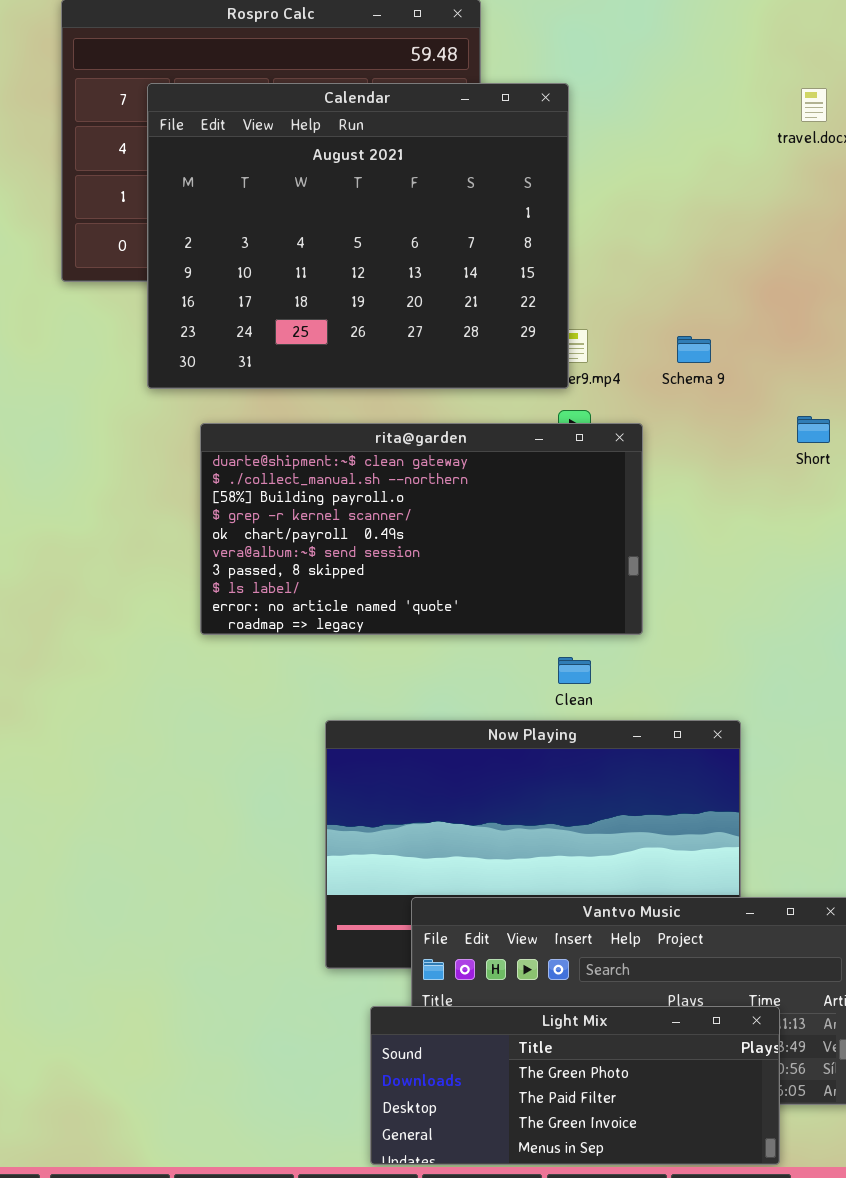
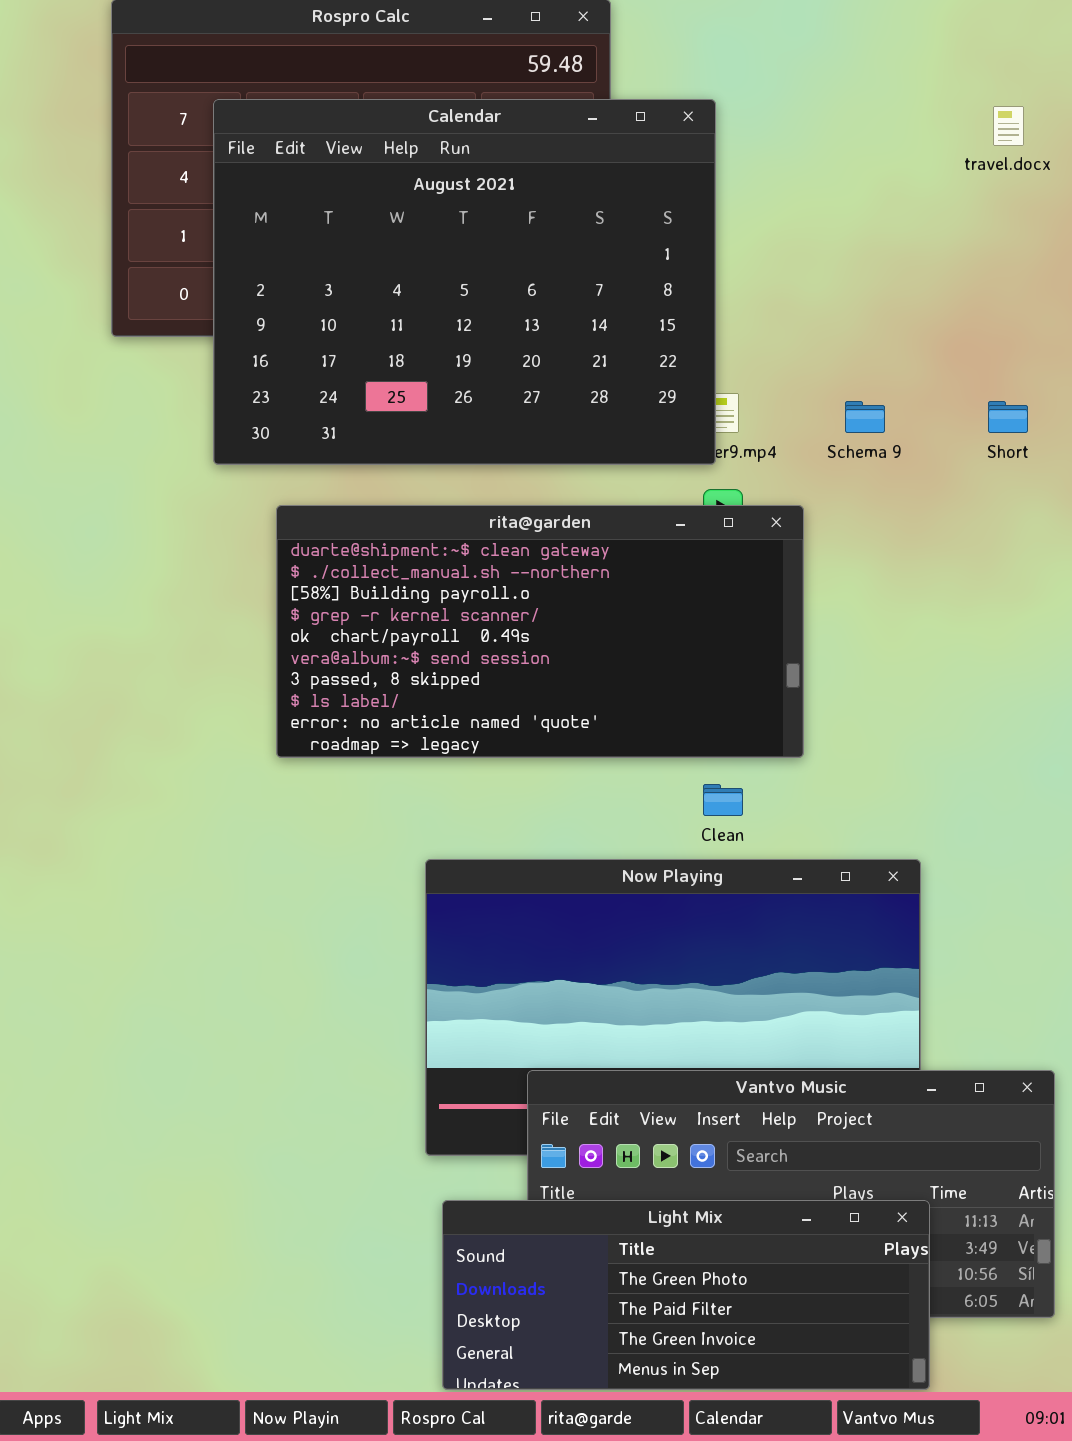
Short: [797,416,830,443] -> [988,401,1028,433], moved
Light Mix: [370,1006,780,1165] -> [442,1200,930,1390], moved

